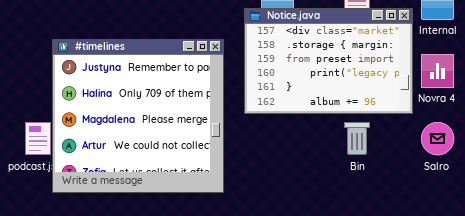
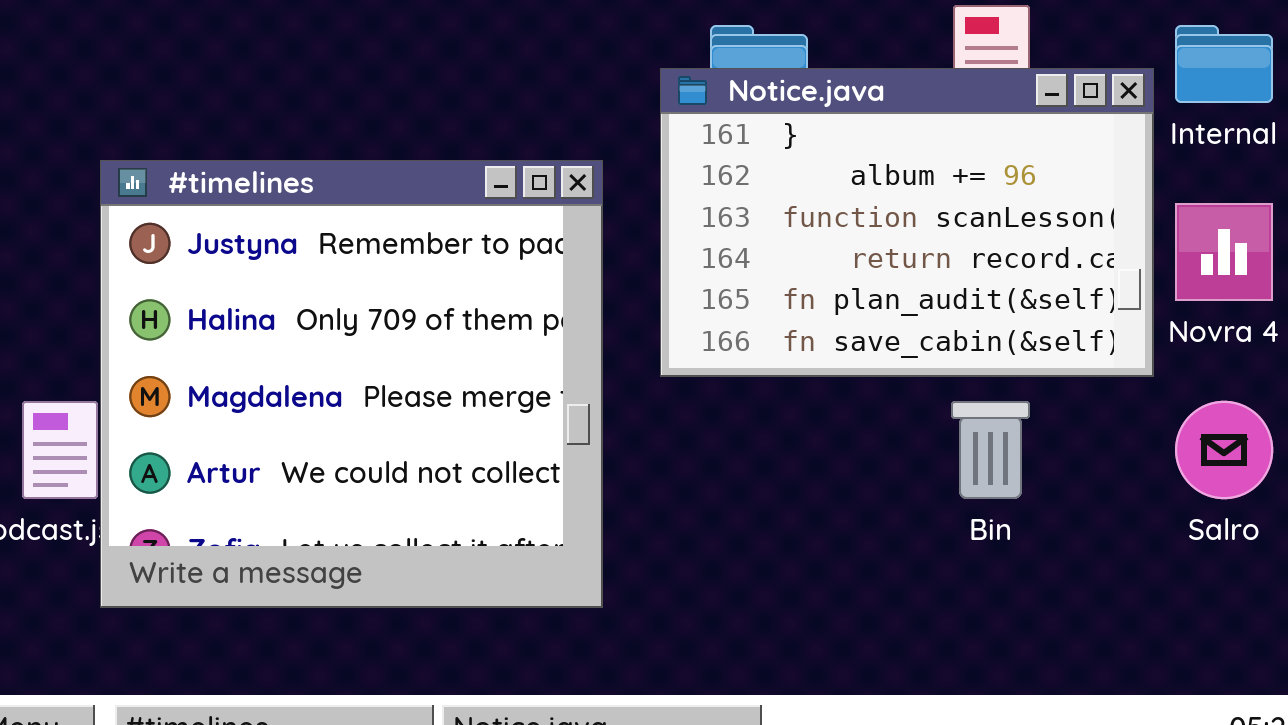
Notice.java: [244,8,413,114] -> [660,68,1154,377], scrolled down 4 rows

